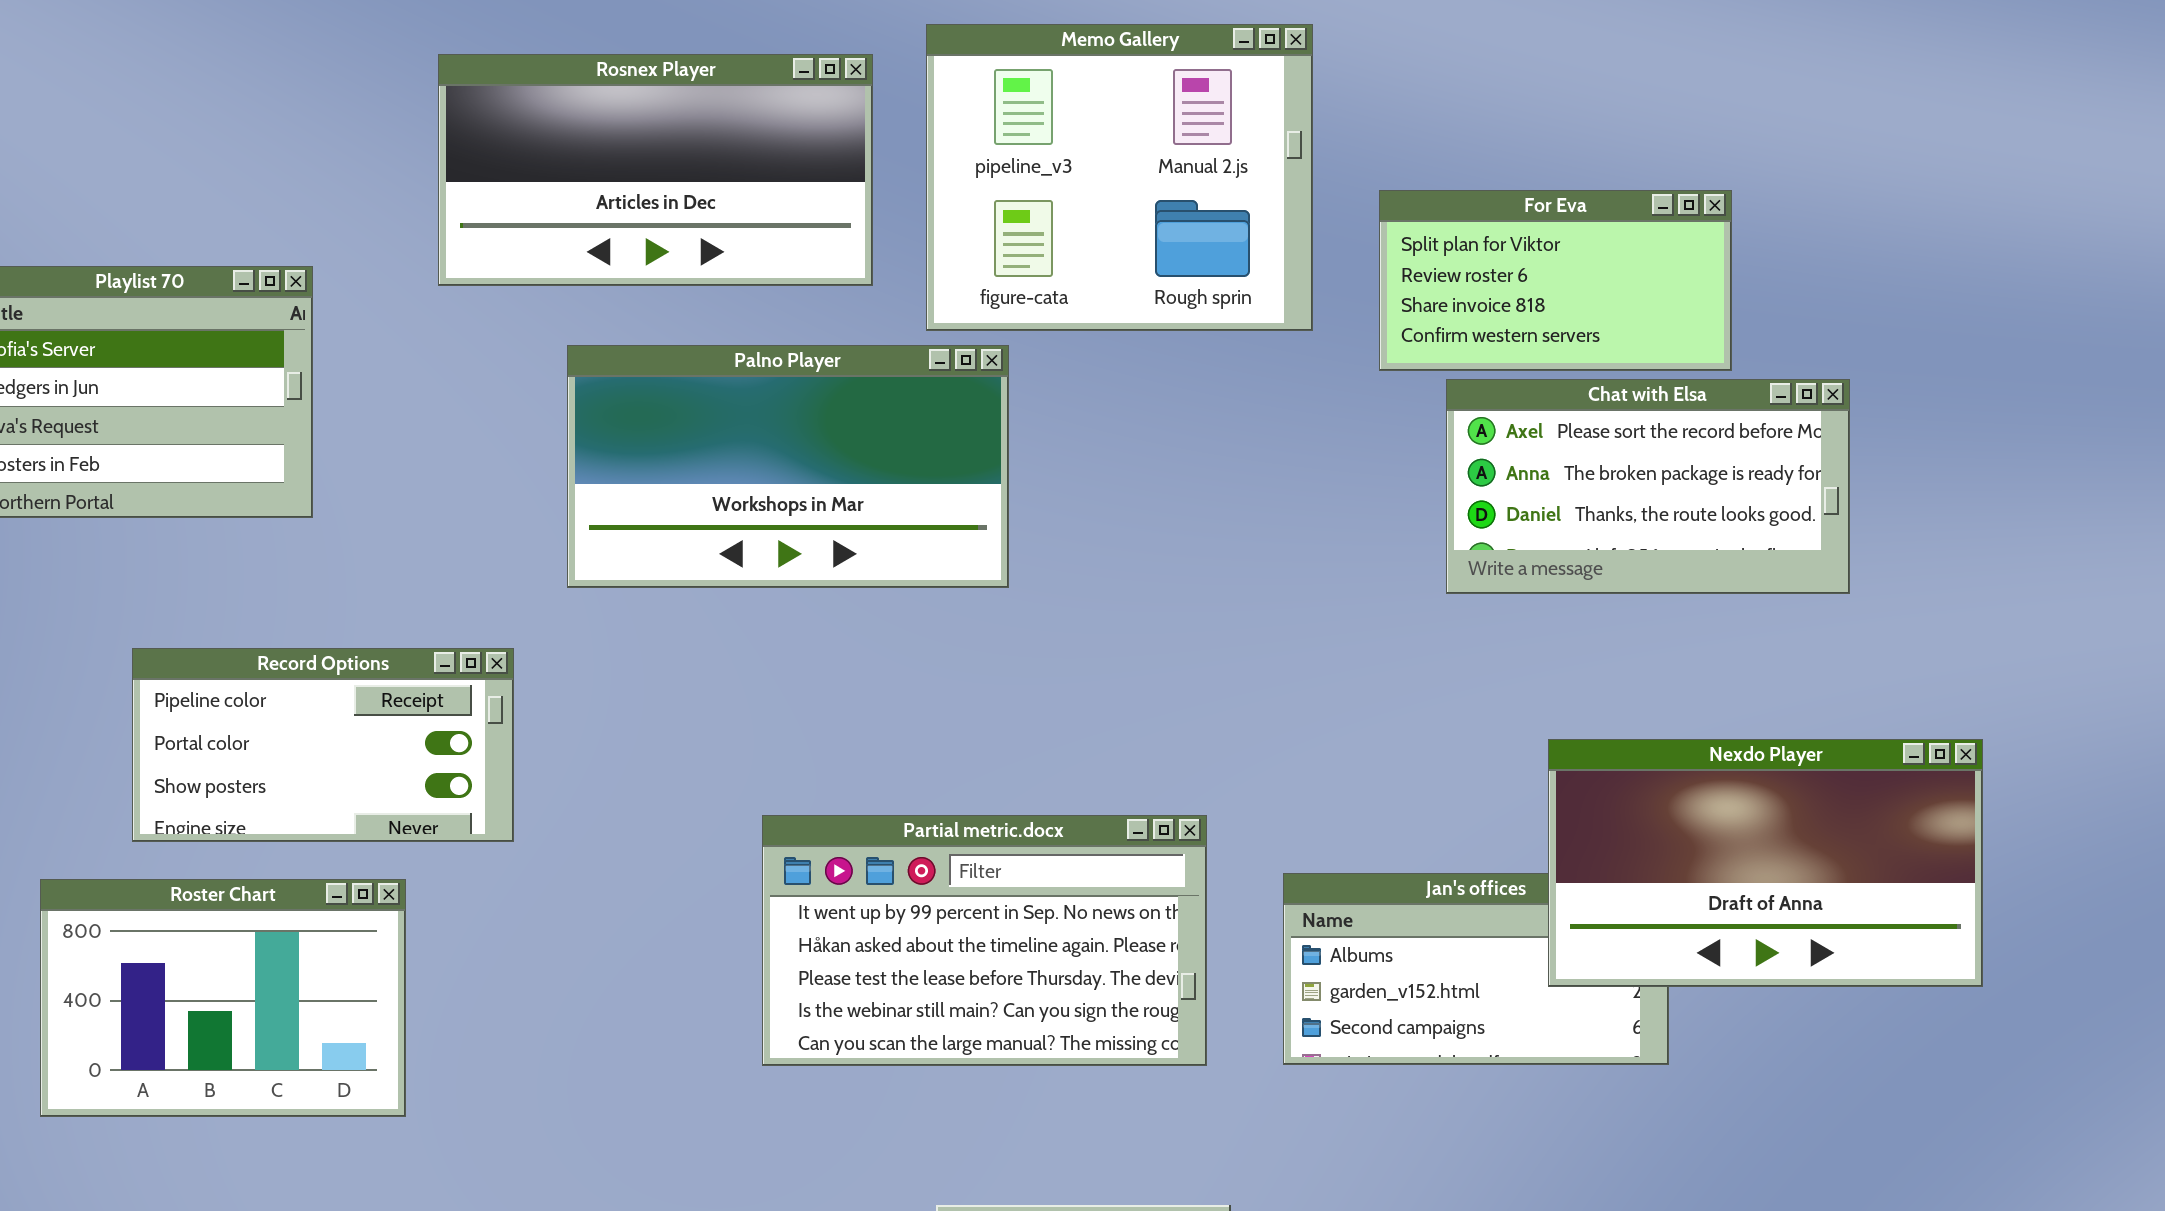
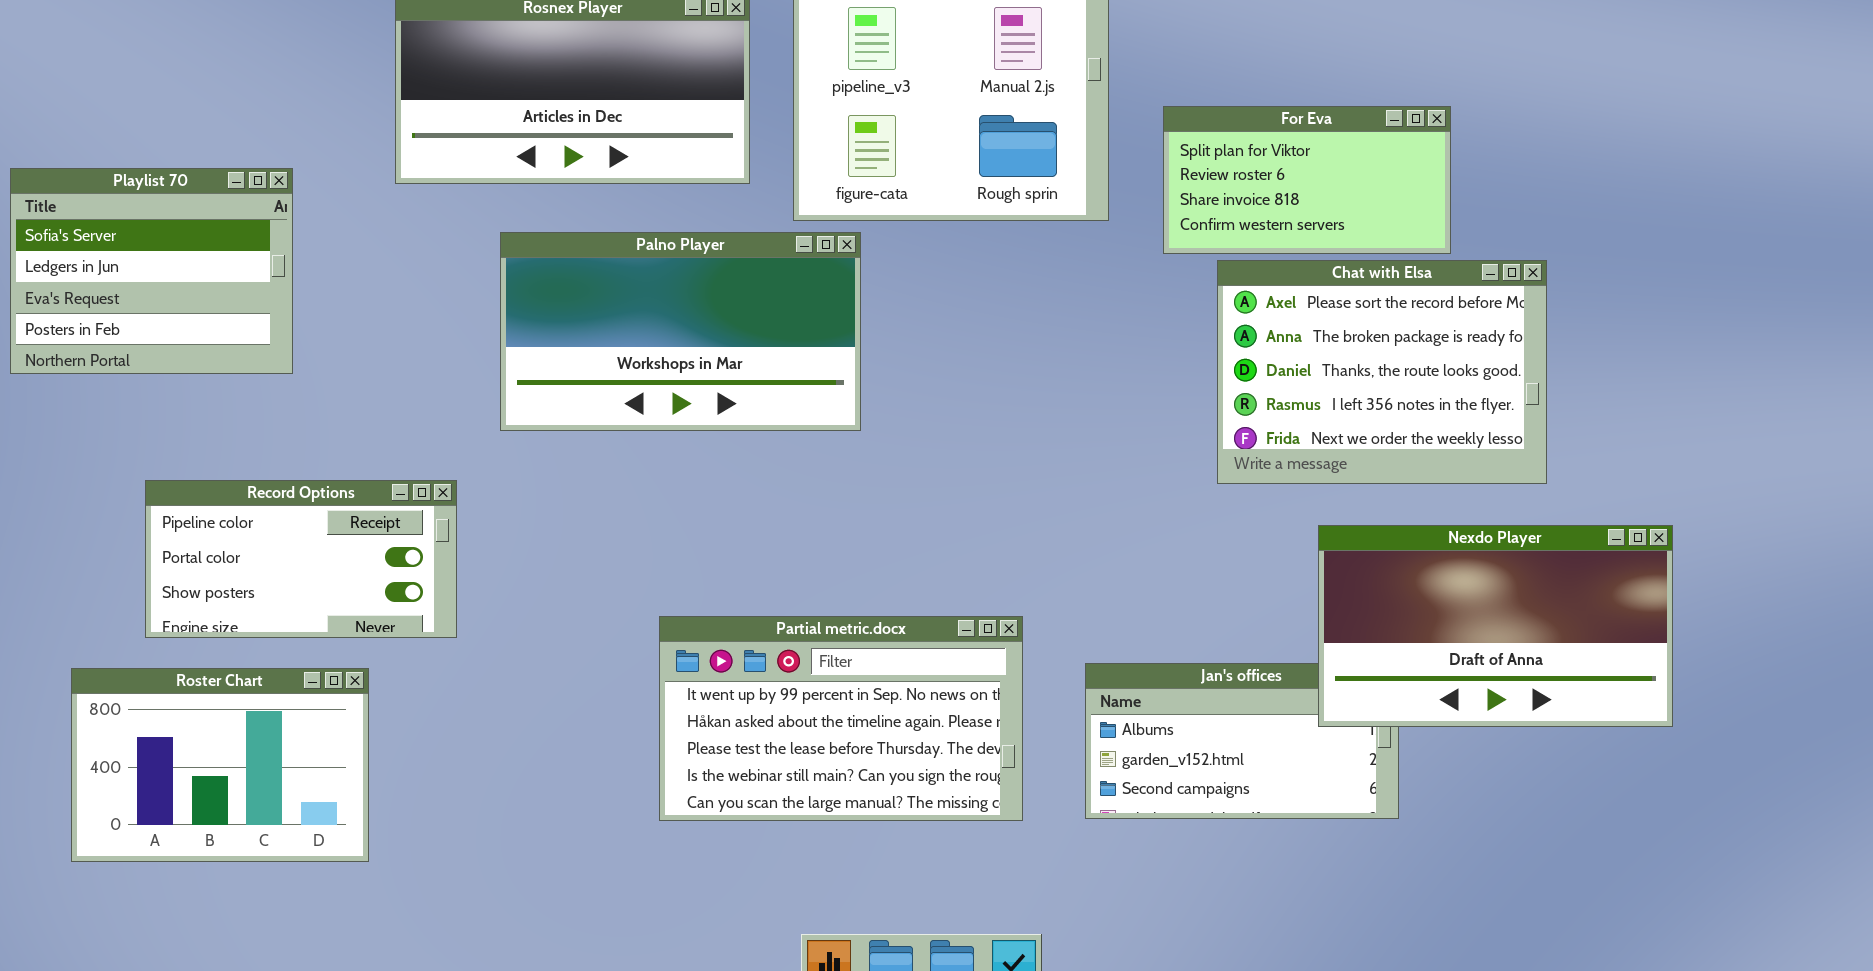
Chat with Elsa: [1446,379,1850,594] -> [1217,260,1547,484], resized
Nexdo Player: [1548,739,1983,987] -> [1318,525,1673,727], moved

